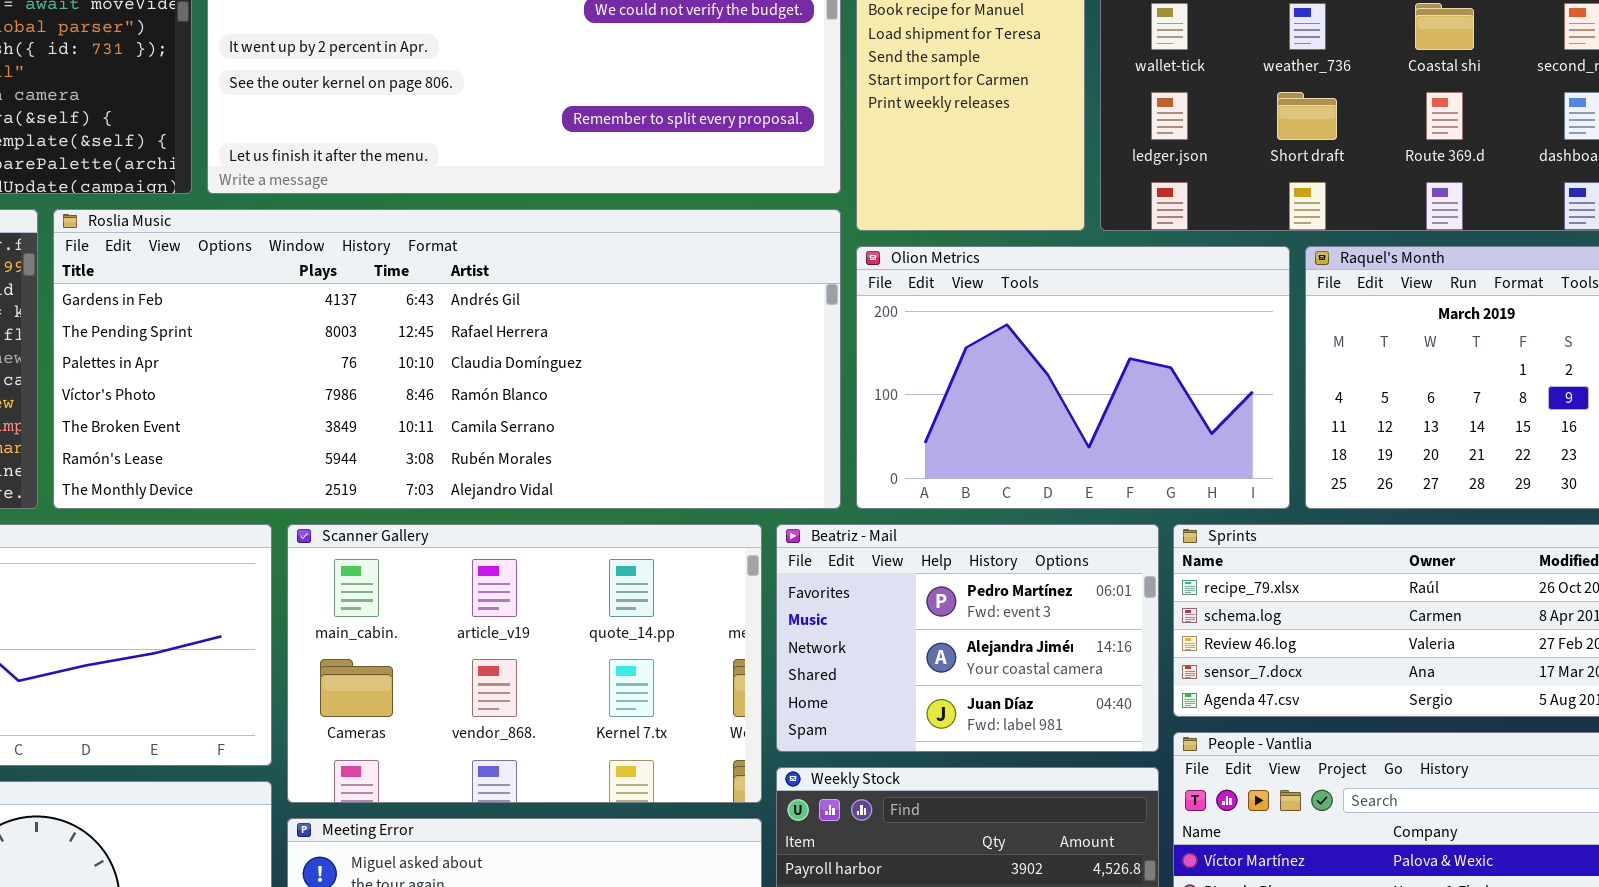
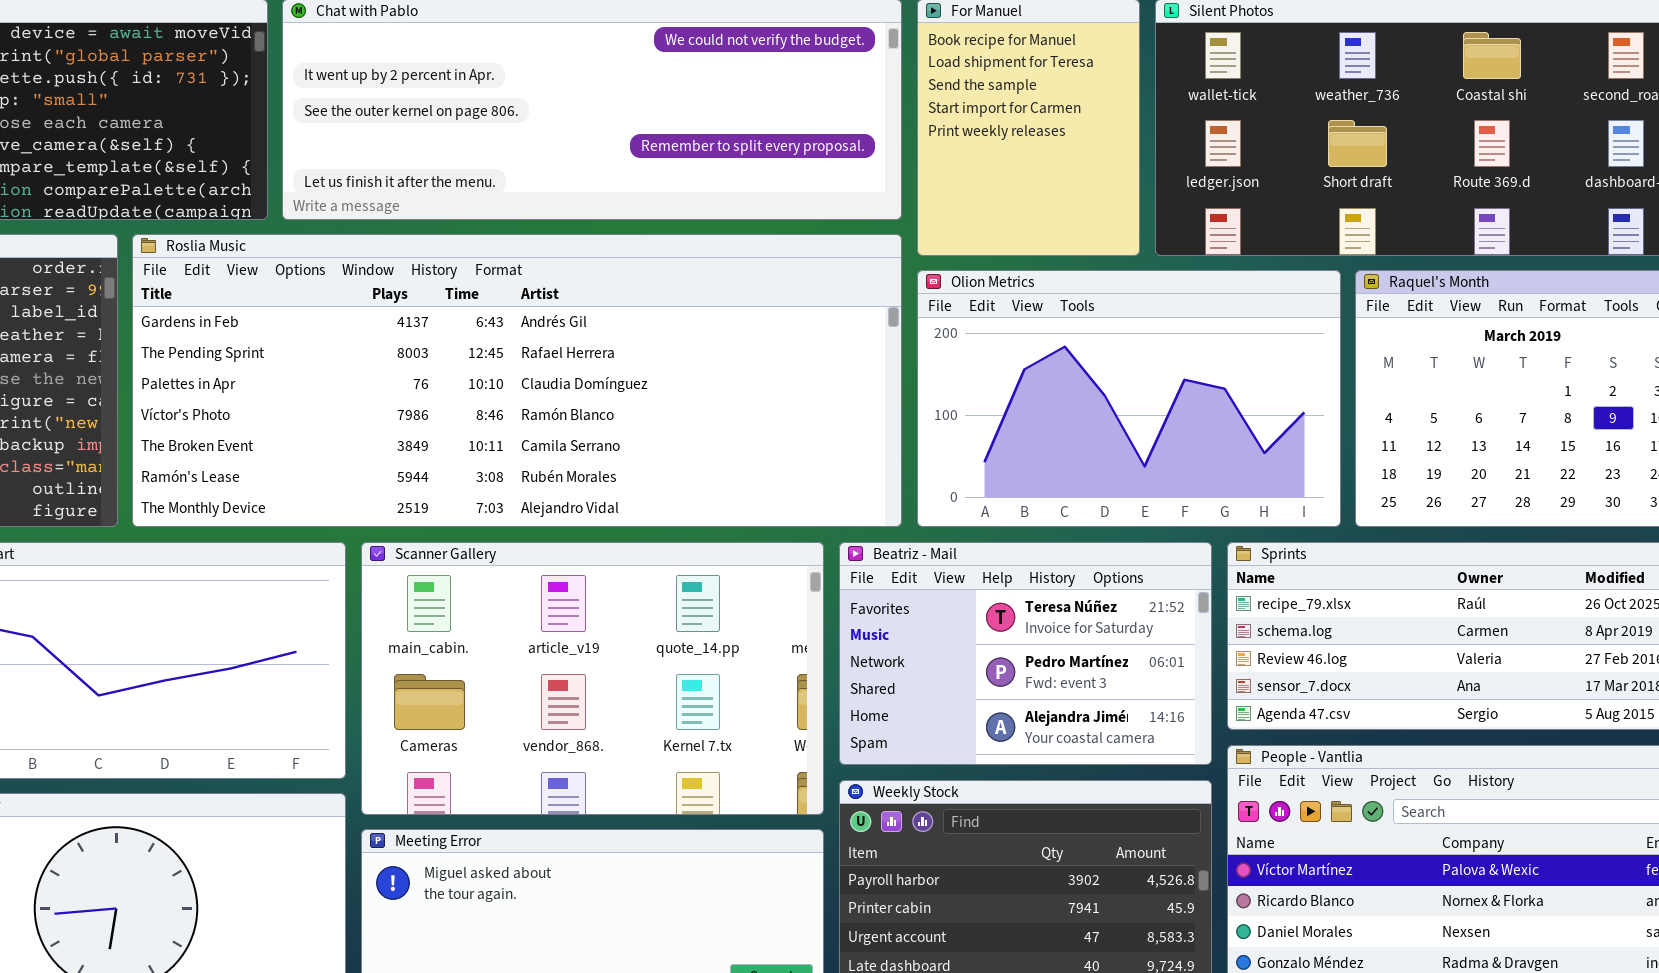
Beatriz - Mail: [776,524,1159,752] -> [839,542,1212,765], scrolled up 1 row

